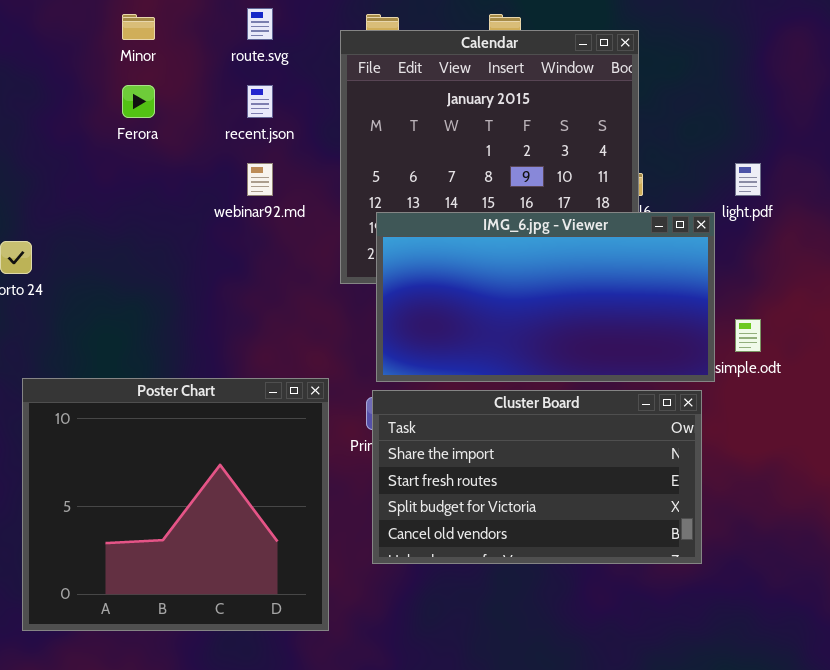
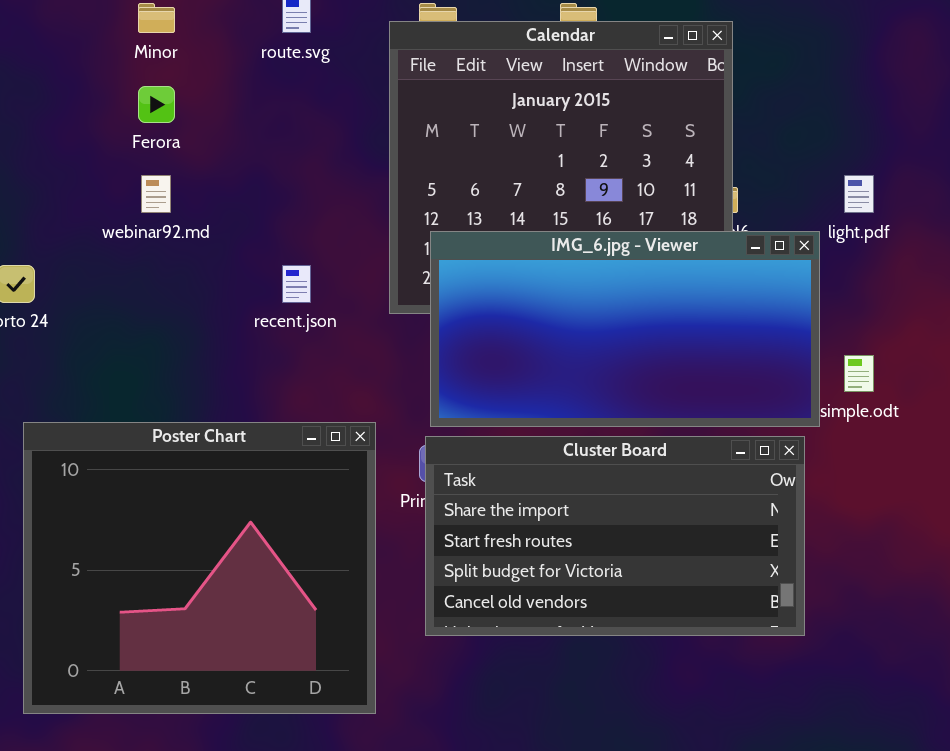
recent.json: [247,85,273,118] -> [282,265,311,303], moved
webinar92.md: [247,163,273,196] -> [141,175,171,213], moved

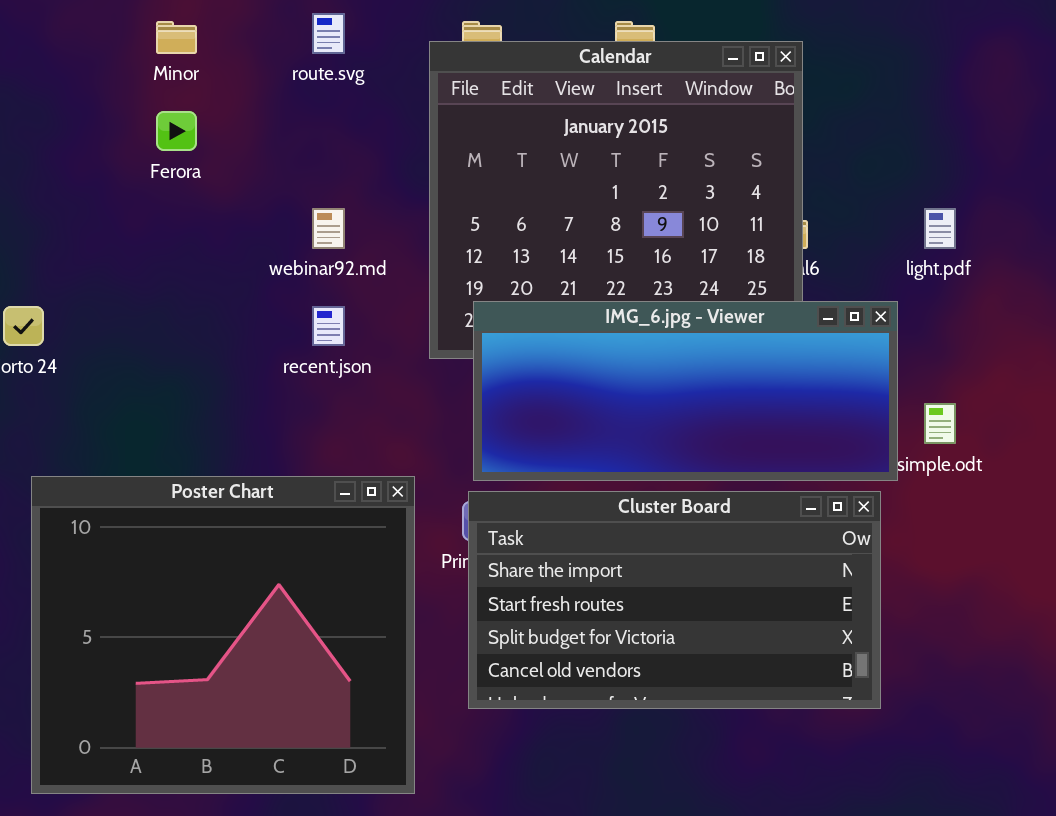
webinar92.md: [141,175,171,213] -> [312,208,345,249], moved
IMG_6.jpg - Viewer: [430,231,820,427] -> [473,301,898,481], resized

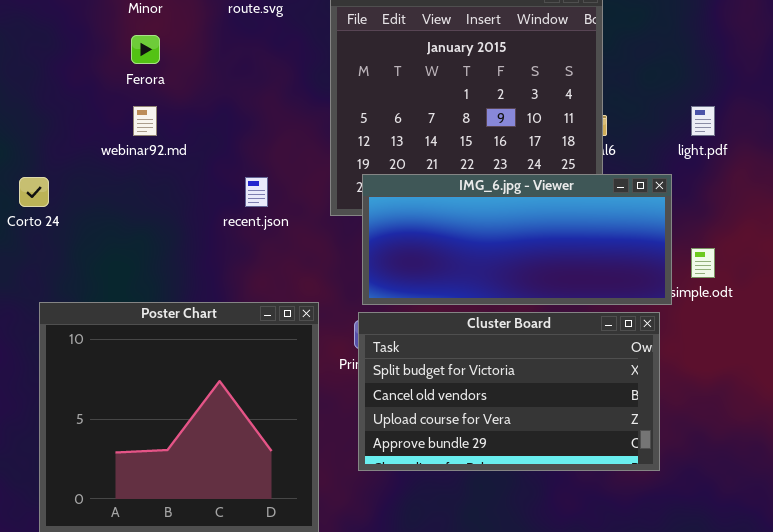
webinar92.md: [312,208,345,249] -> [133,106,157,136], moved
Cluster Board: [468,491,881,709] -> [358,312,660,471], scrolled down 2 rows

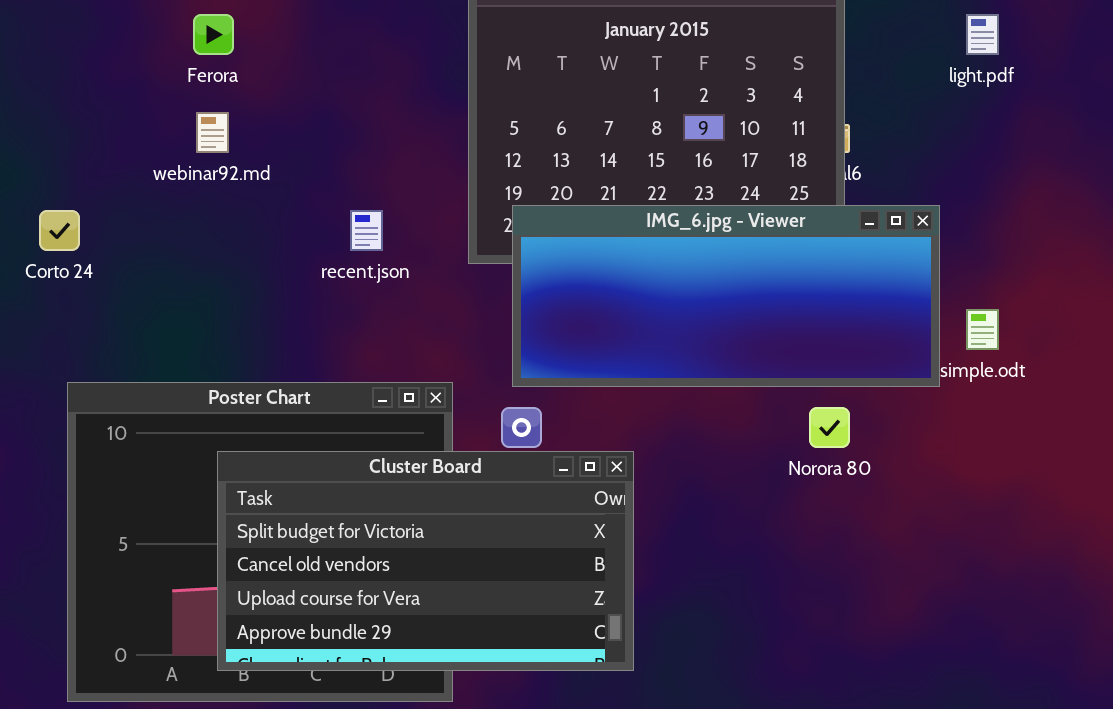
light.pdf: [691,106,715,136] -> [966,14,999,55], moved
Cluster Board: [358,312,660,471] -> [217,451,634,671], moved

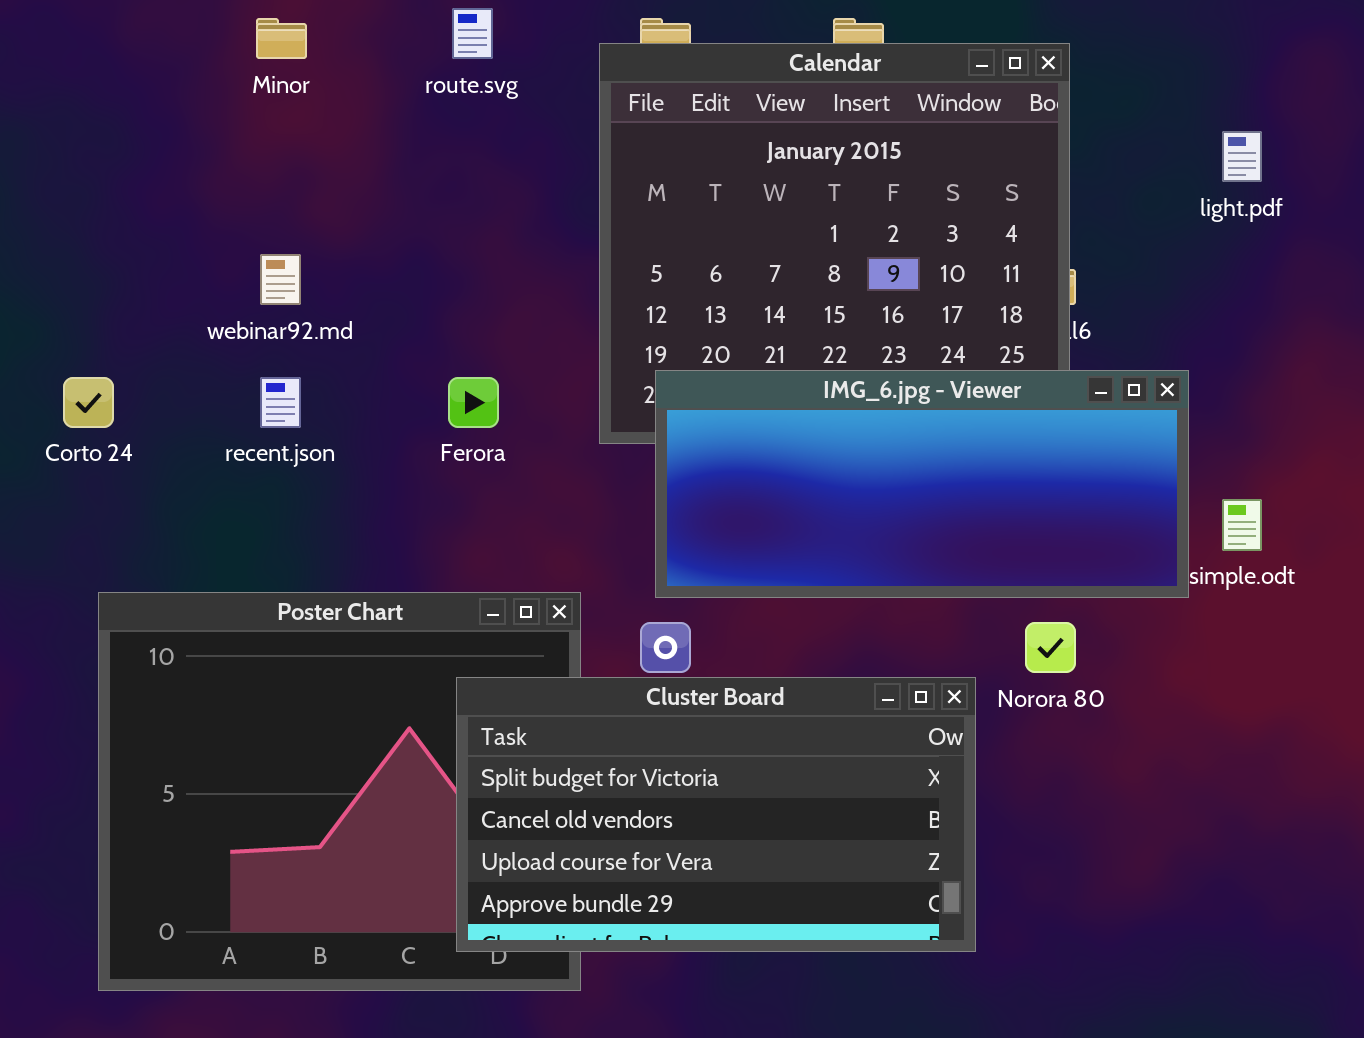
Ferora: [193,14,234,55] -> [448,377,499,428], moved
recent.json: [350,210,383,251] -> [260,377,301,428], moved
Cluster Board: [217,451,634,671] -> [456,677,976,952], moved

